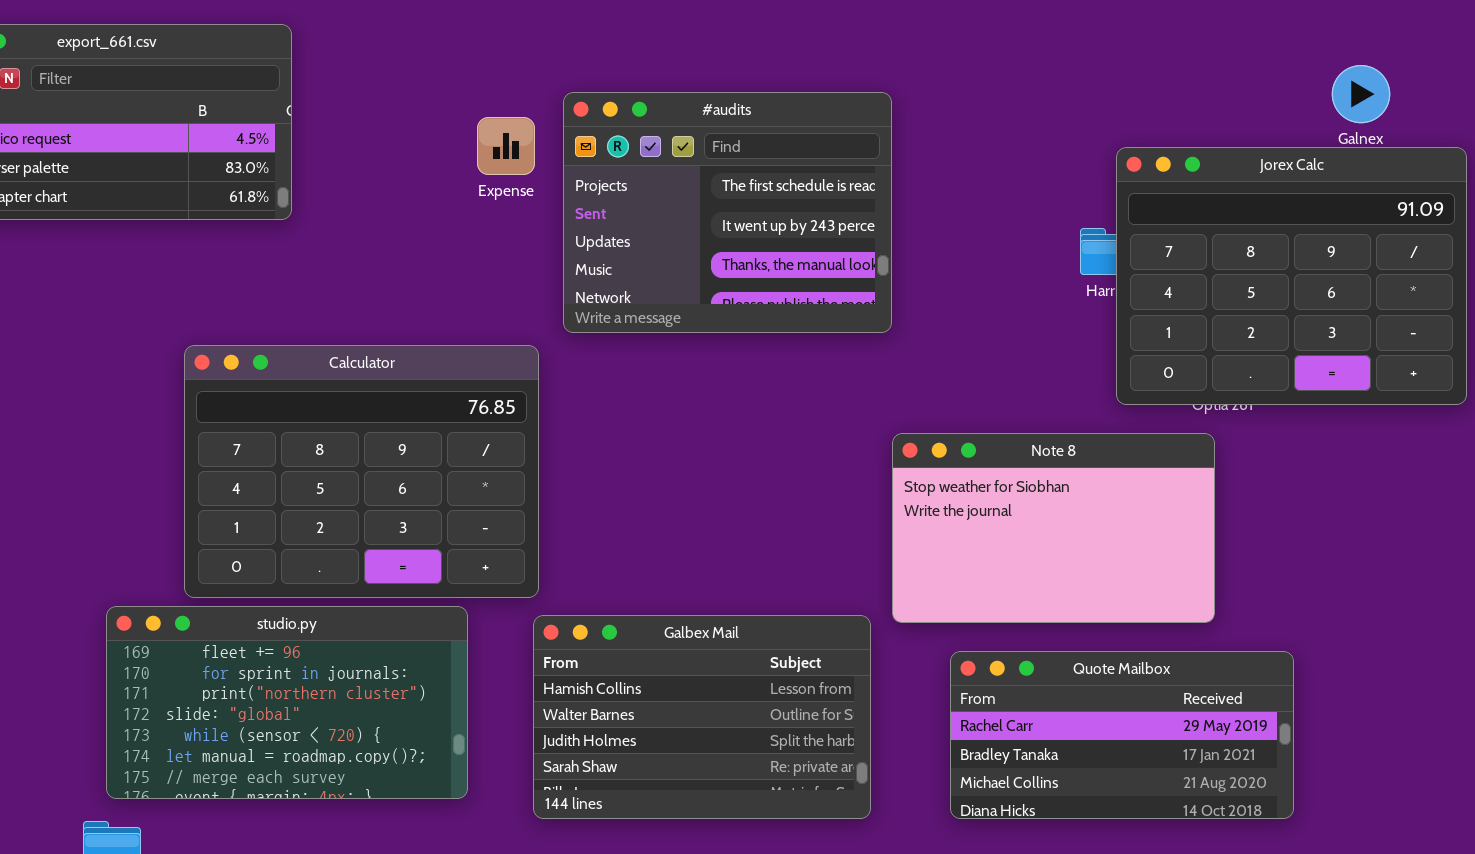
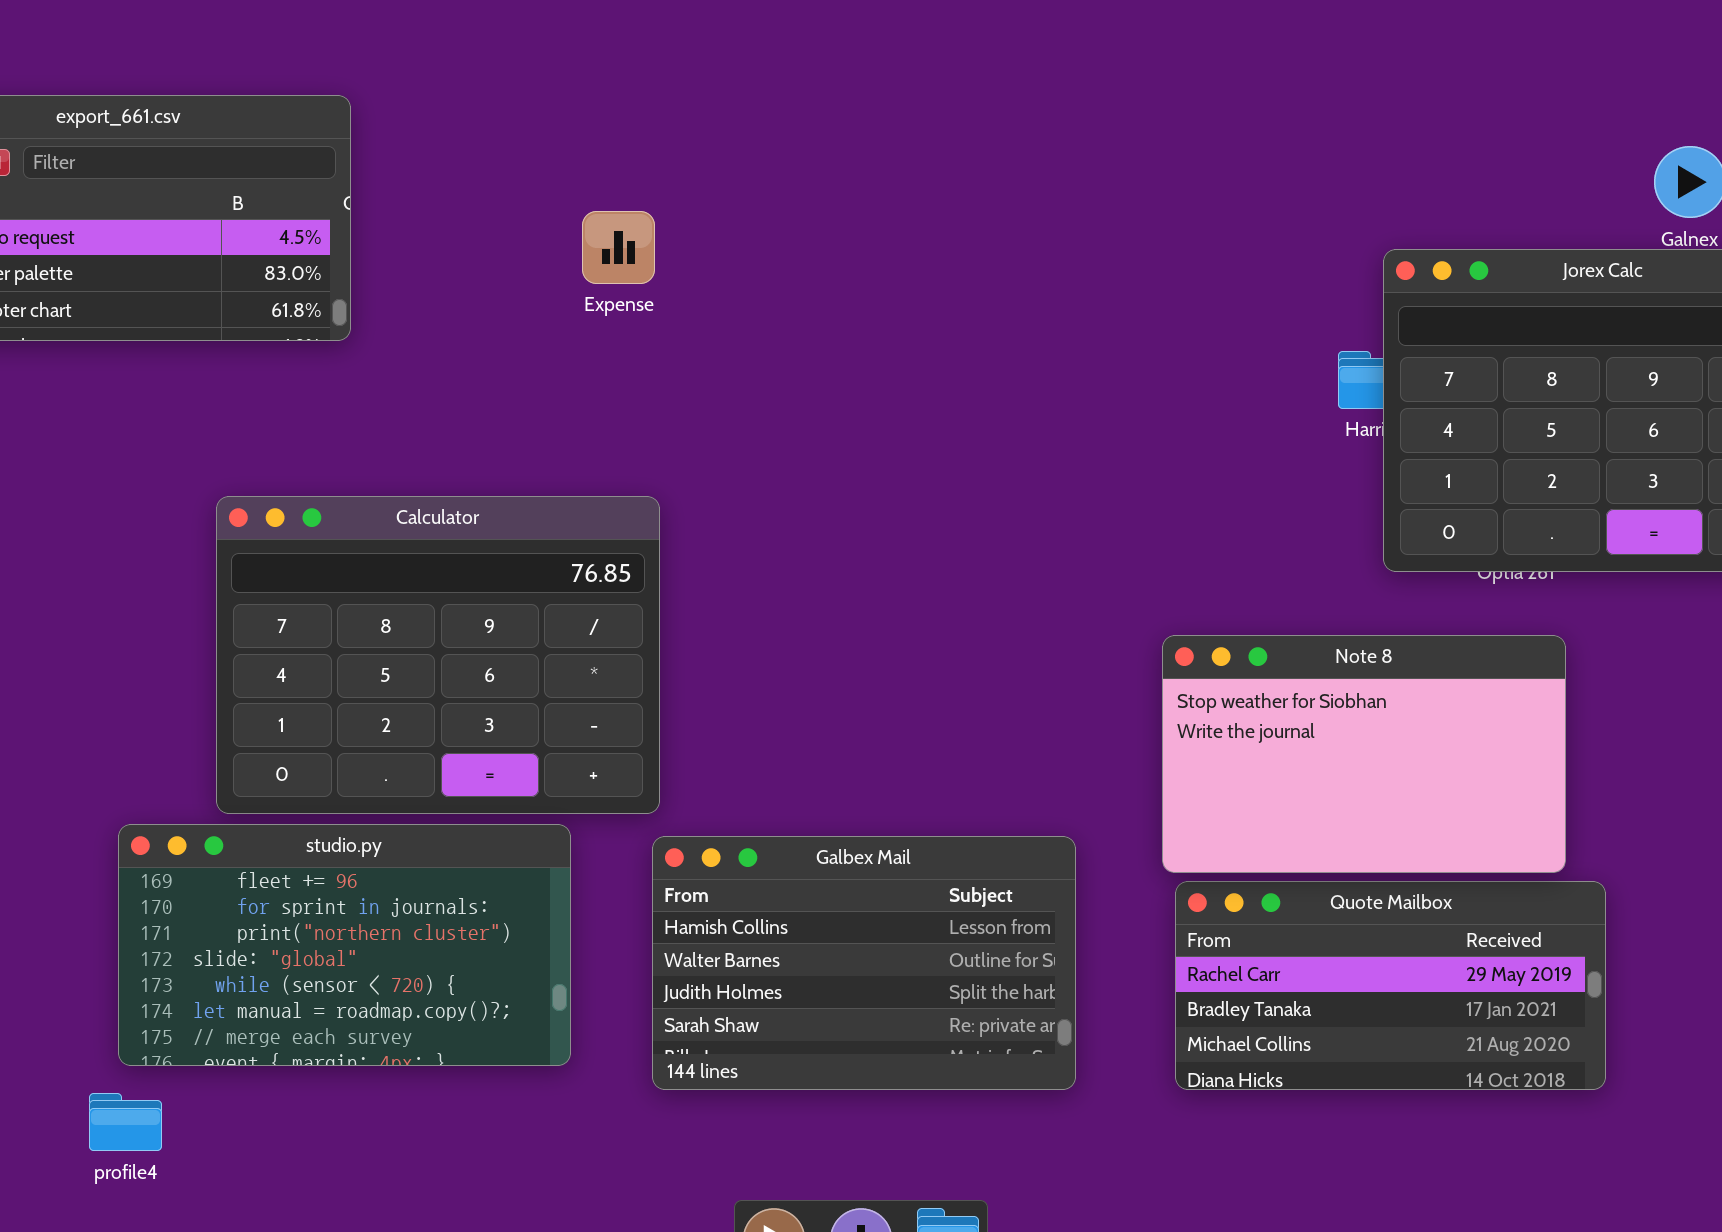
#audits: [563,92,892,333] -> none, closed
Note 8: [892,433,1215,623] -> [1162,635,1566,873], moved

